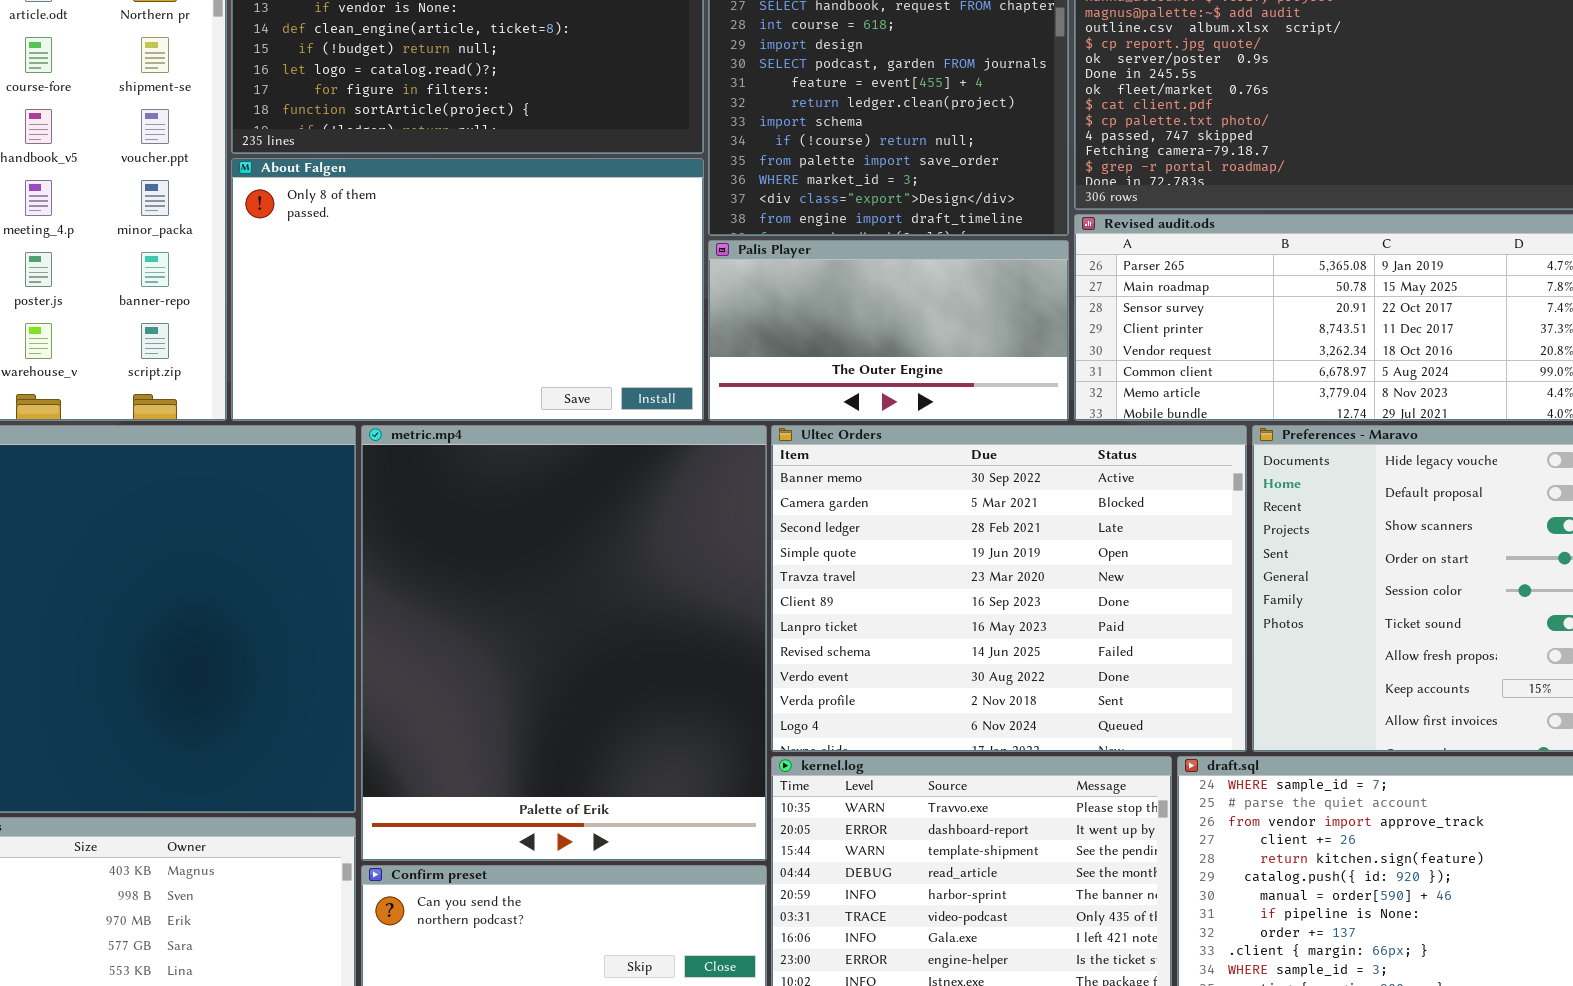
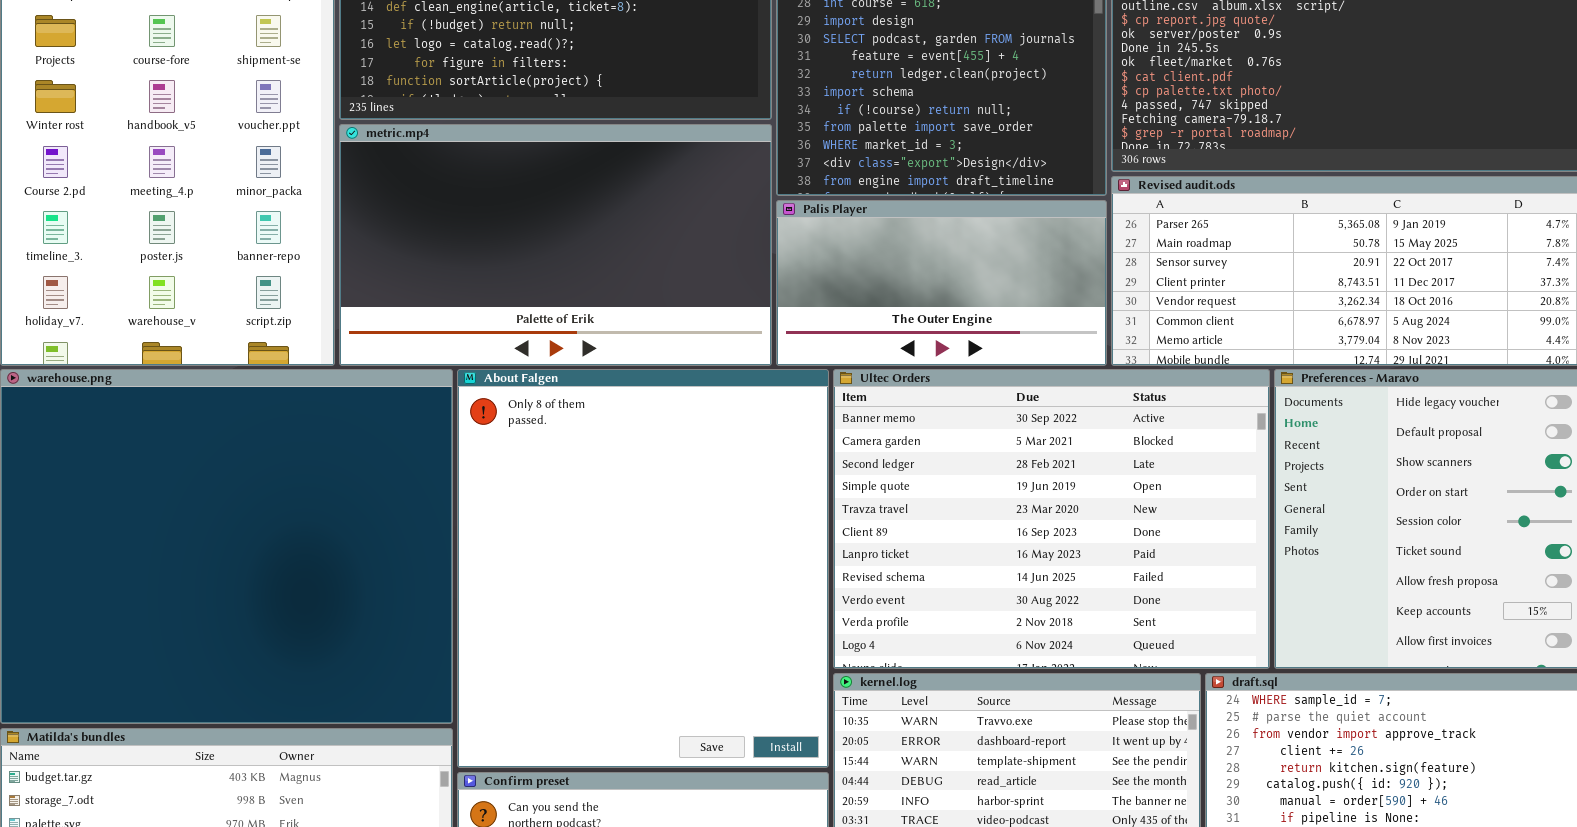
About Falgen: [231,158,704,421] -> [457,369,829,768], moved, resized
metric.mp4: [361,425,767,861] -> [339,124,772,366], moved, resized

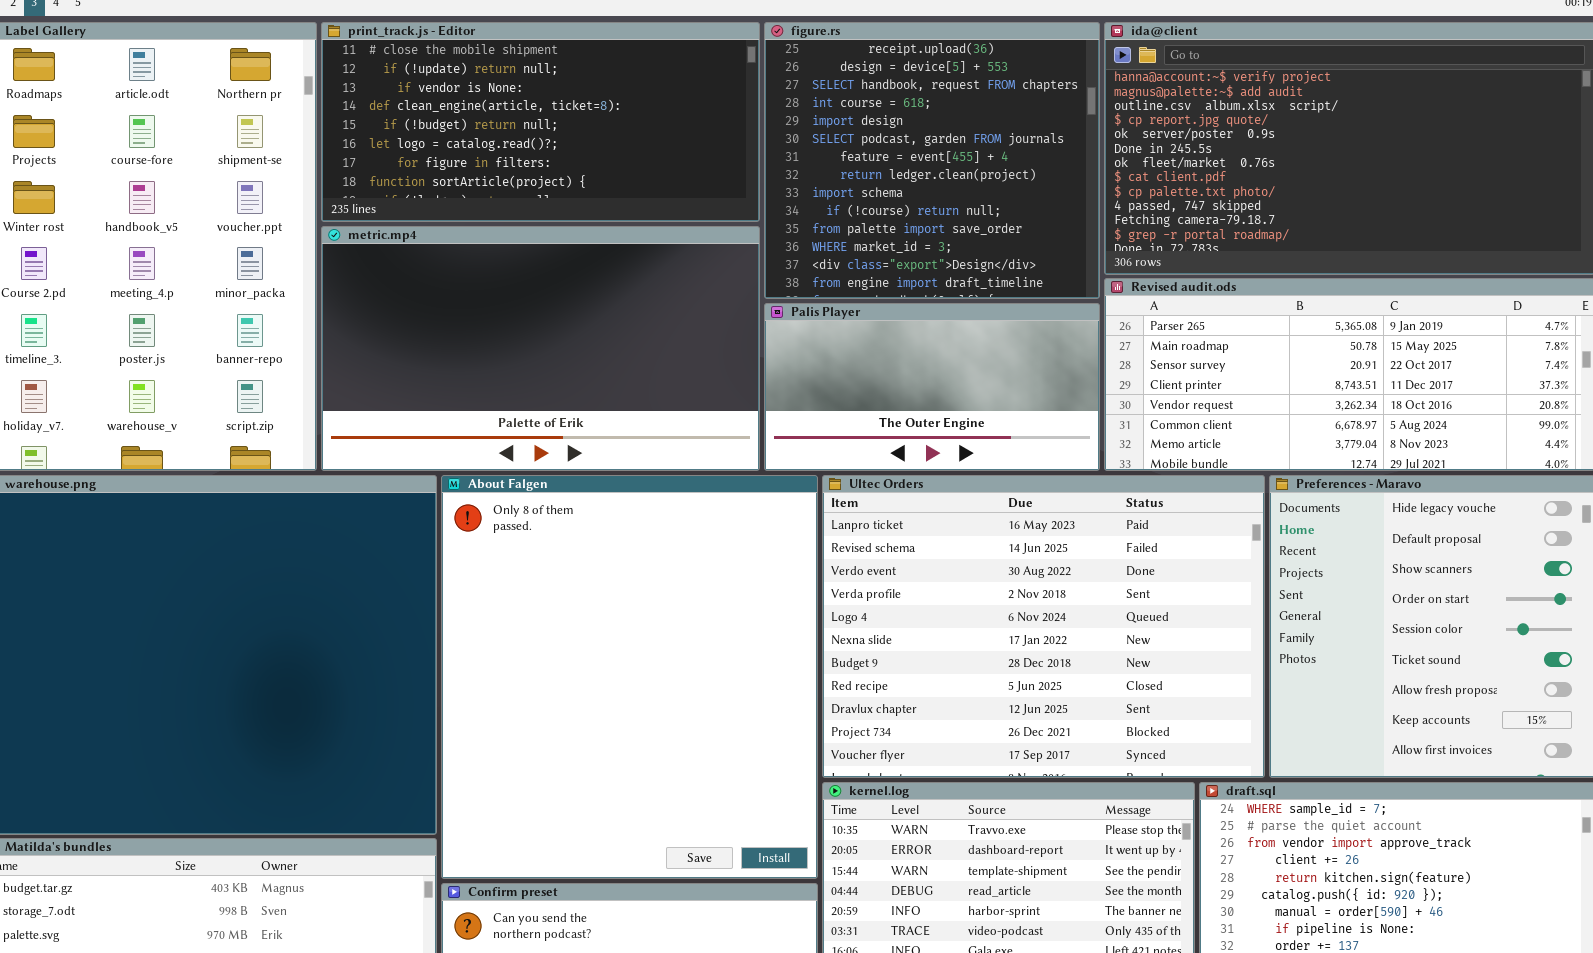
Ultec Orders: [833,369,1270,669] -> [822,475,1265,778], scrolled down 6 rows

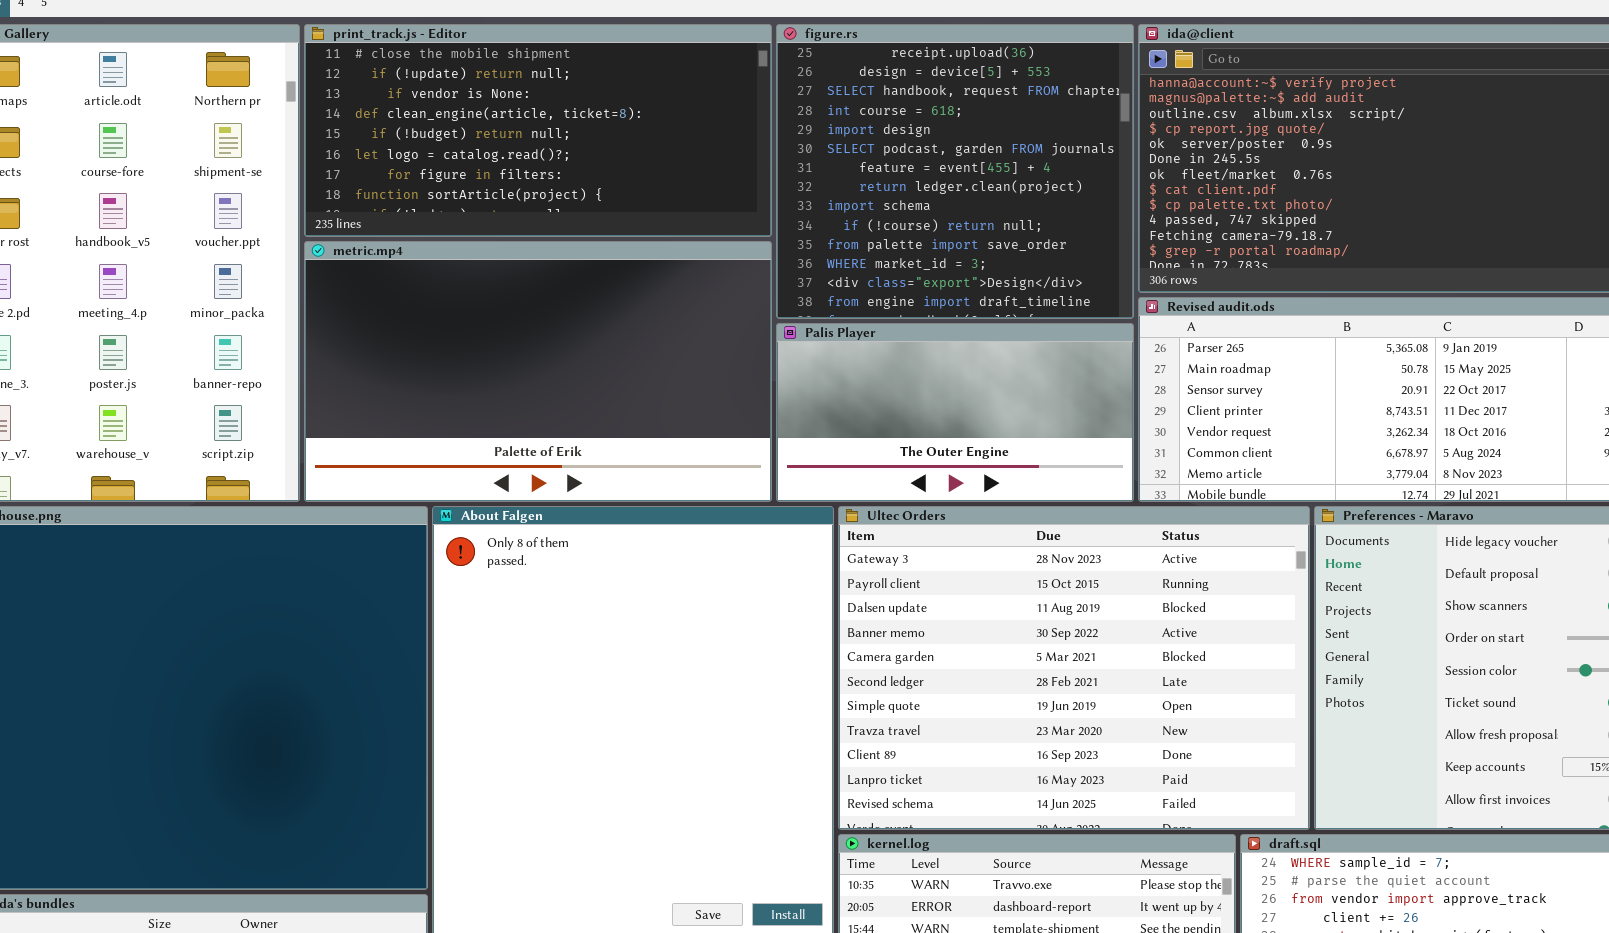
Ultec Orders: [822,475,1265,778] -> [838,506,1310,830], scrolled up 9 rows

